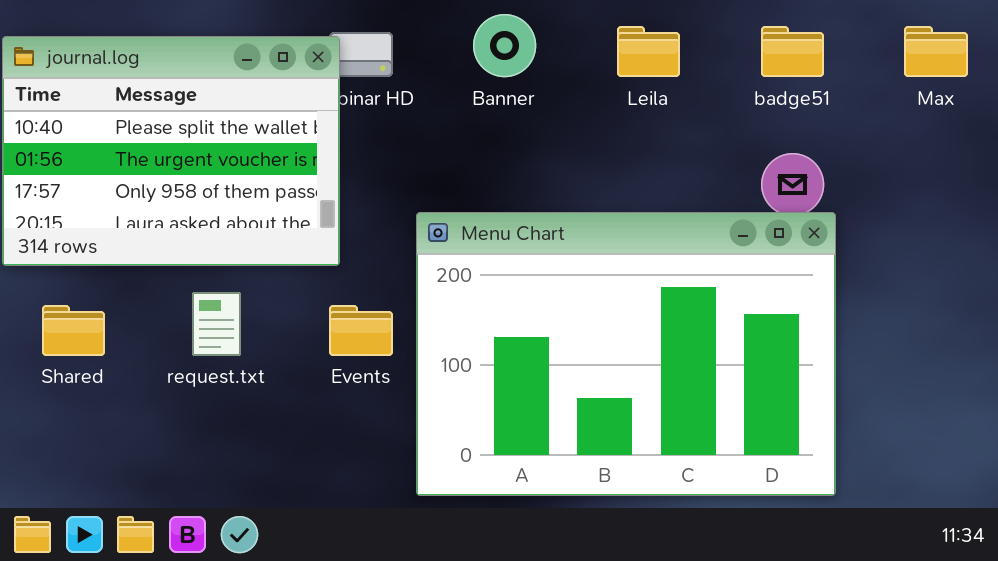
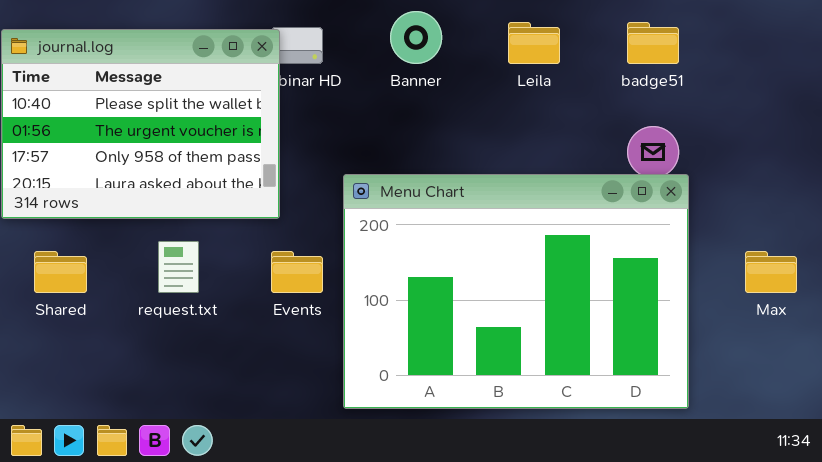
Max: [904,26,968,77] -> [745,251,797,293], moved

